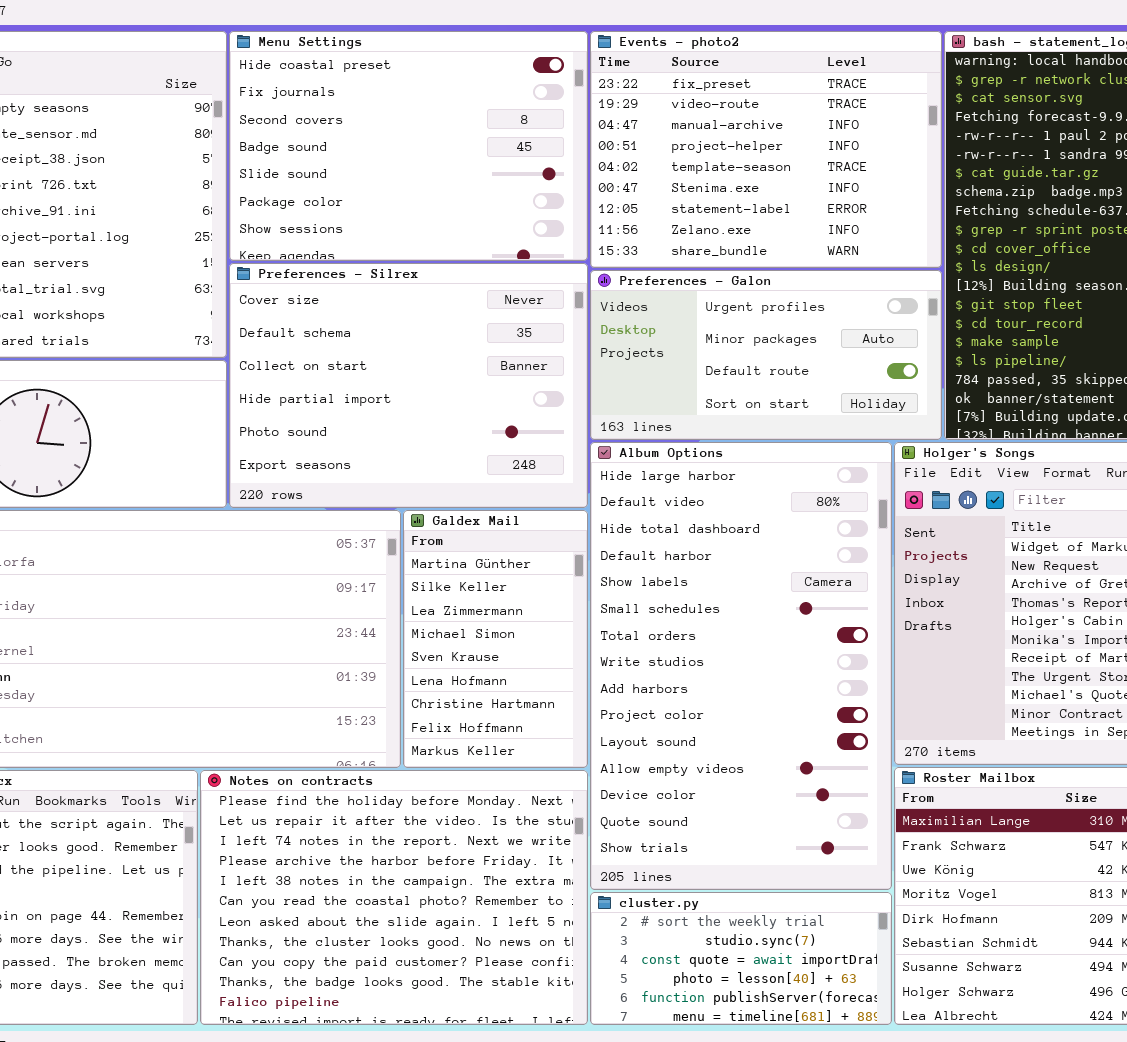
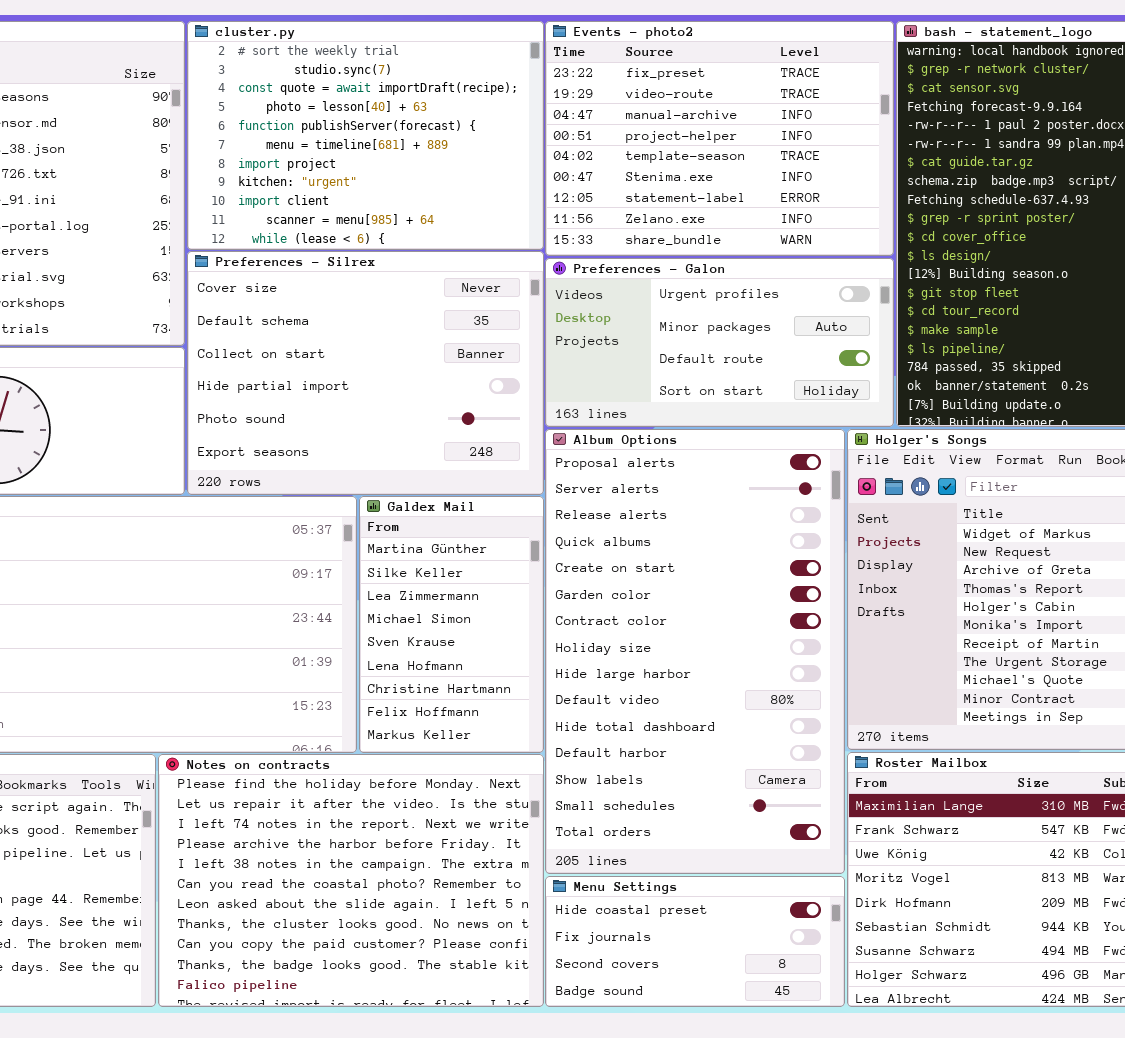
Menu Settings: [229,31,588,261] -> [545,876,845,1007], moved, resized
Album Options: [590,442,892,890] -> [545,429,845,874], scrolled up 8 rows
cluster.py: [590,892,892,1025] -> [187,21,544,250], moved, resized

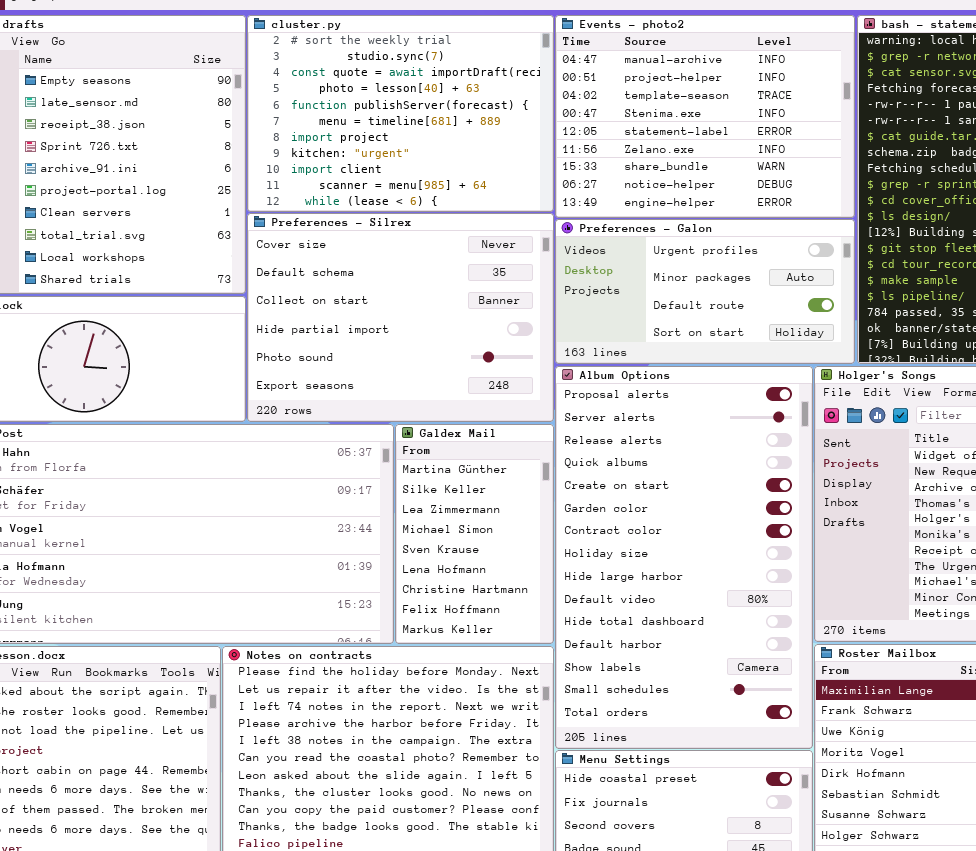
Events - photo2: [545,21,894,256] -> [555,15,855,218], scrolled down 2 rows

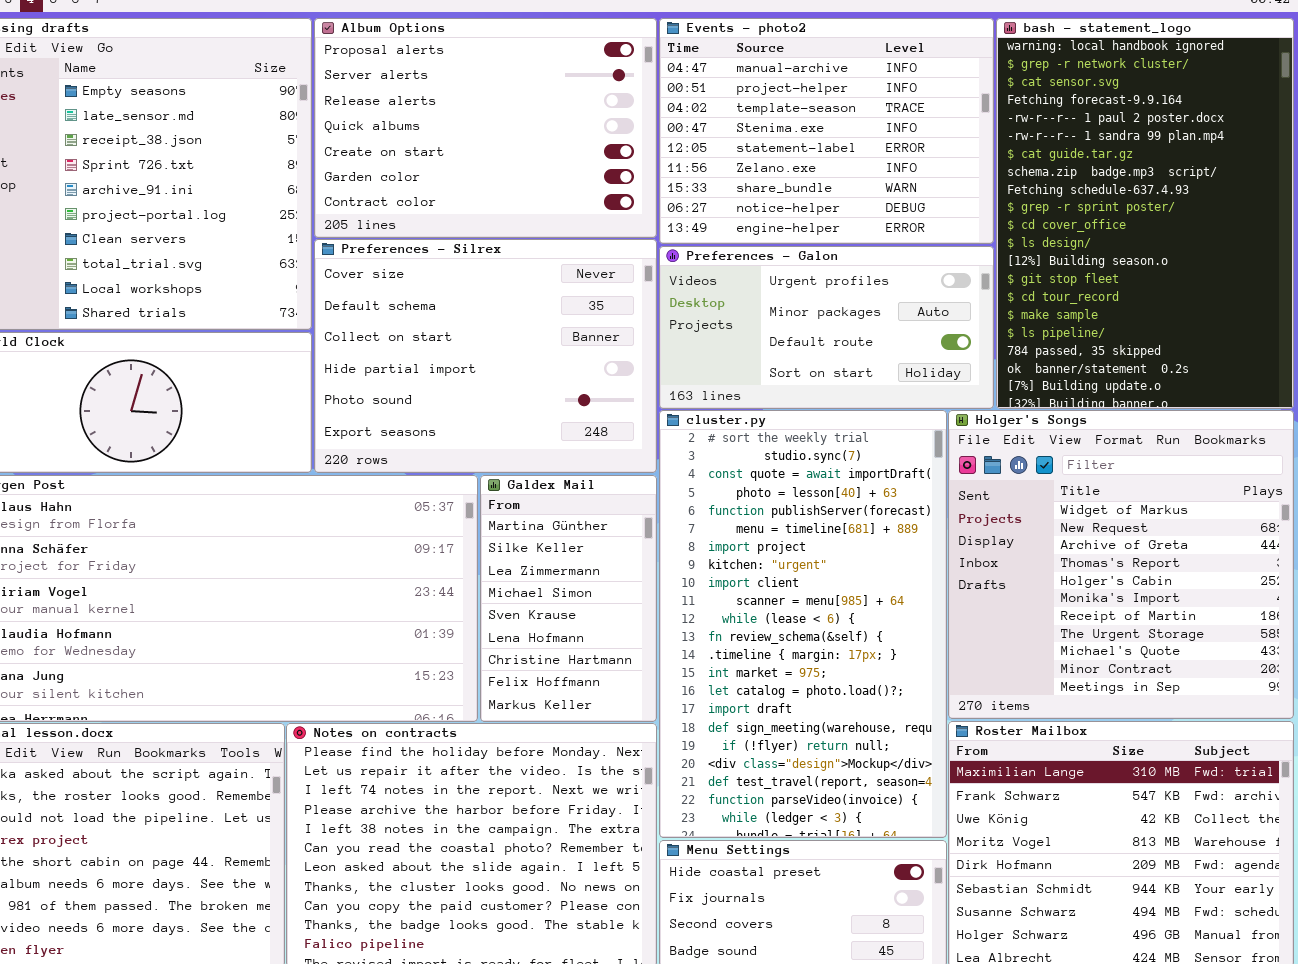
cluster.py: [247,15,554,212] -> [659,410,947,838], moved, resized
Album Options: [555,366,813,749] -> [314,18,657,238], moved, resized

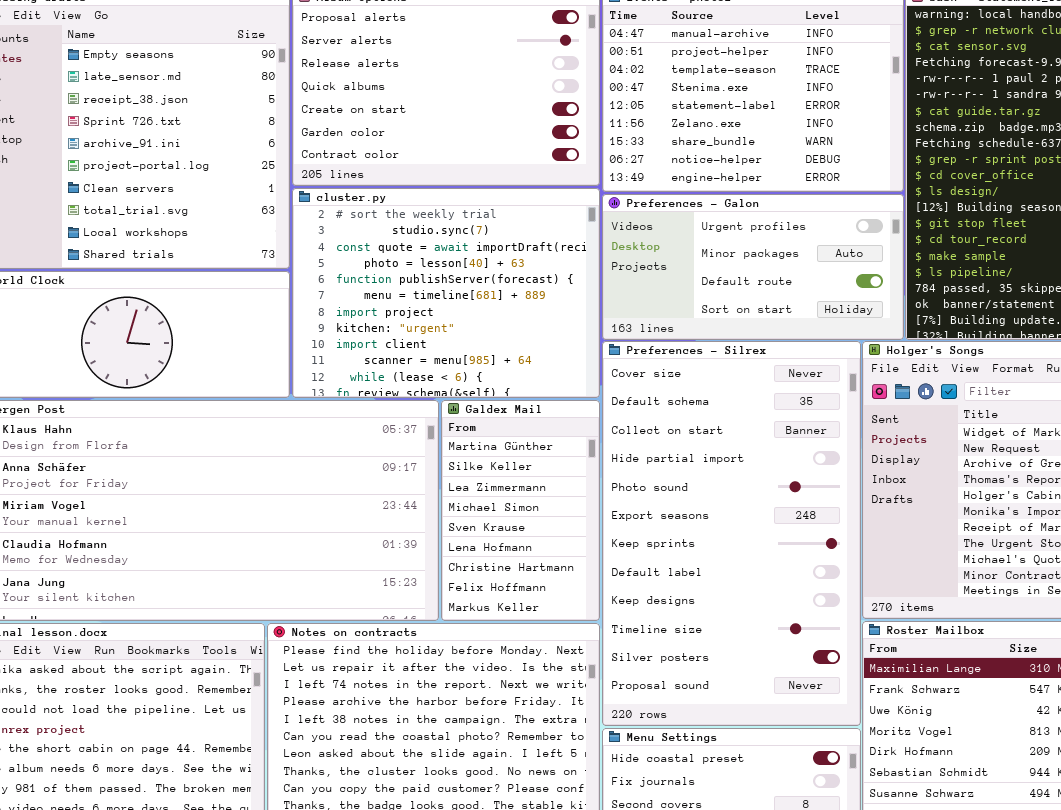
Preferences - Silrex: [314,239,657,473] -> [602,341,861,726], moved, resized
cluster.py: [659,410,947,838] -> [292,188,600,398], moved, resized

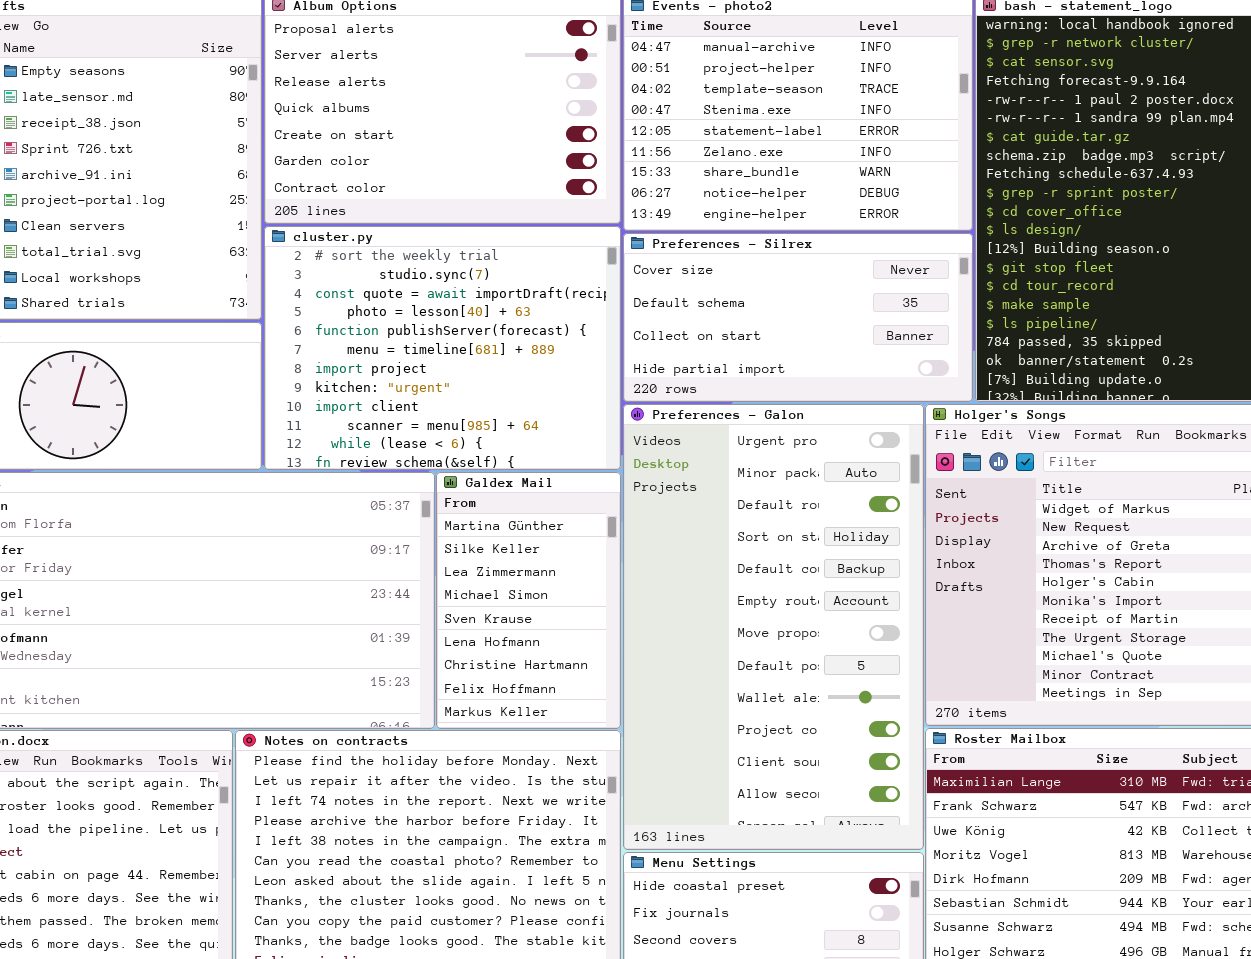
Preferences - Galon: [602,194,904,340] -> [623,404,924,850], moved, resized
Preferences - Silrex: [602,341,861,726] -> [623,233,973,402], moved, resized

